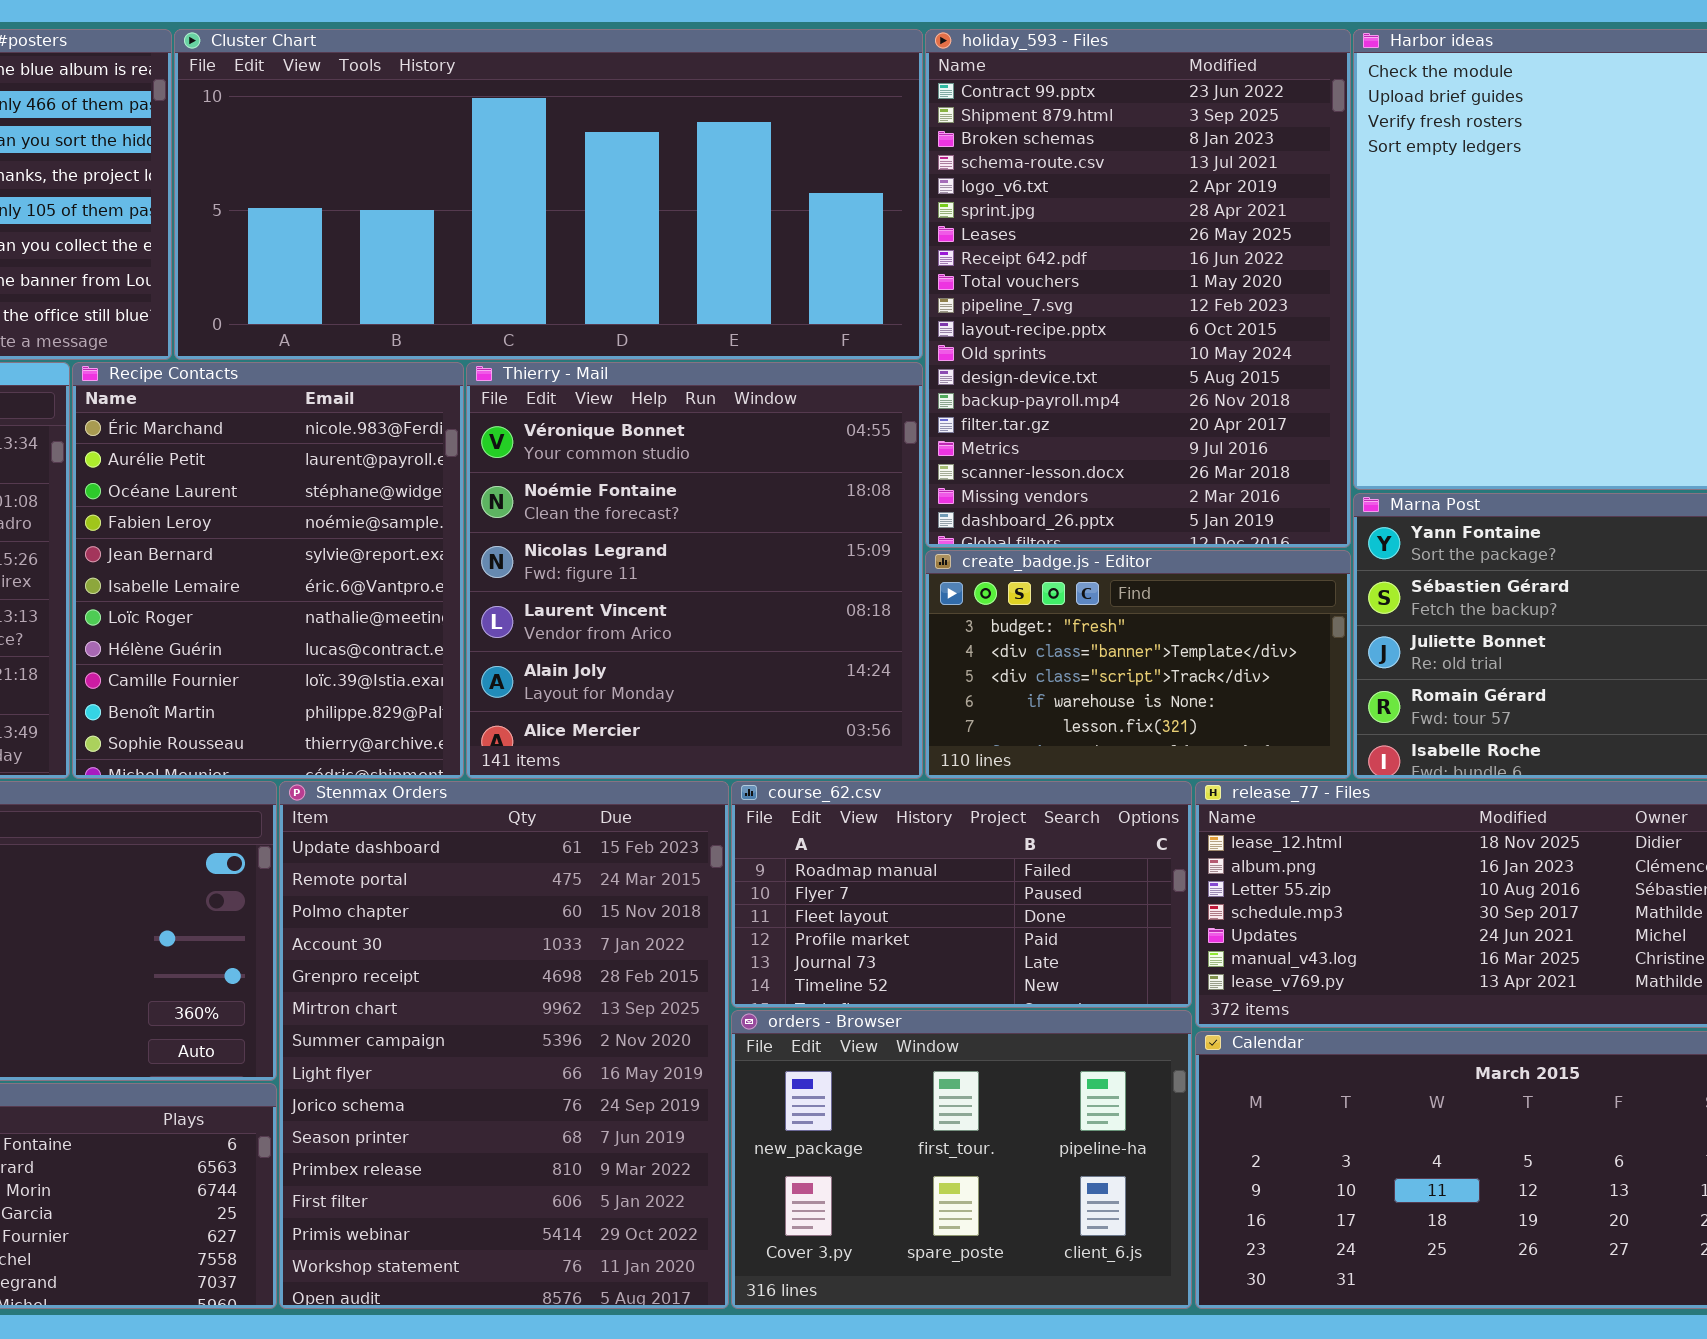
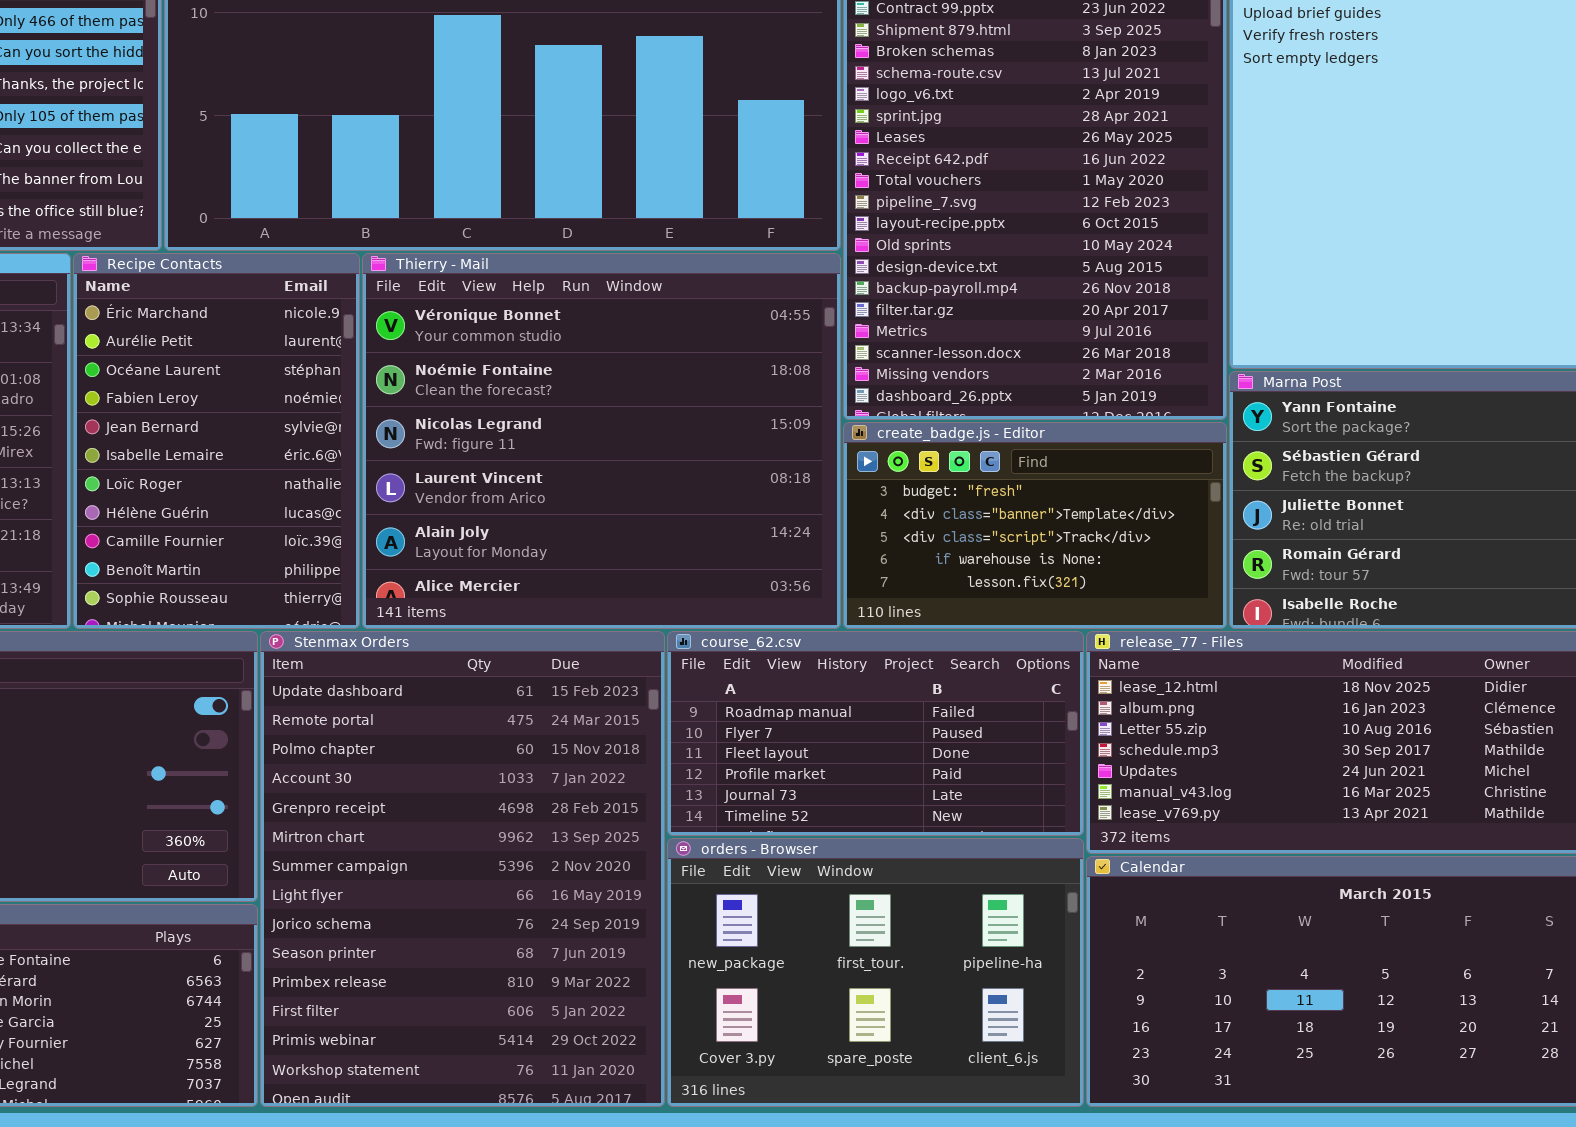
Recipe Contacts: [72,362,464,779] -> [73,253,360,629], resized
Thierry - Mail: [466,362,923,779] -> [362,253,841,629], resized

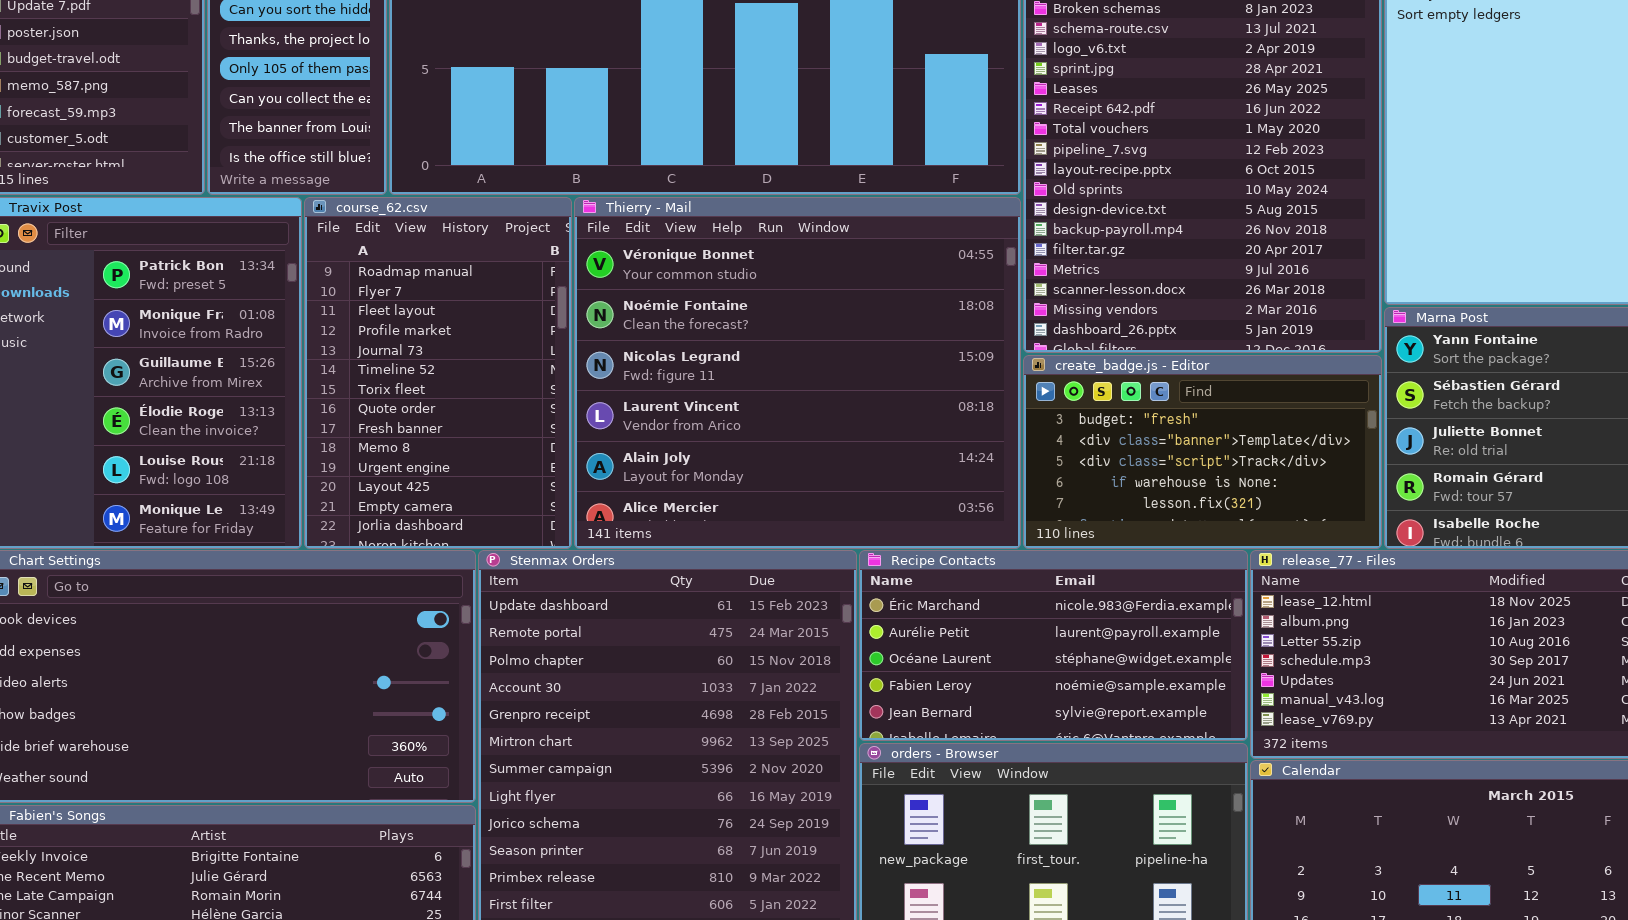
Recipe Contacts: [73,253,360,629] -> [859,550,1248,741], moved, resized
course_62.csv: [667,631,1084,836] -> [304,197,572,549], moved, resized

